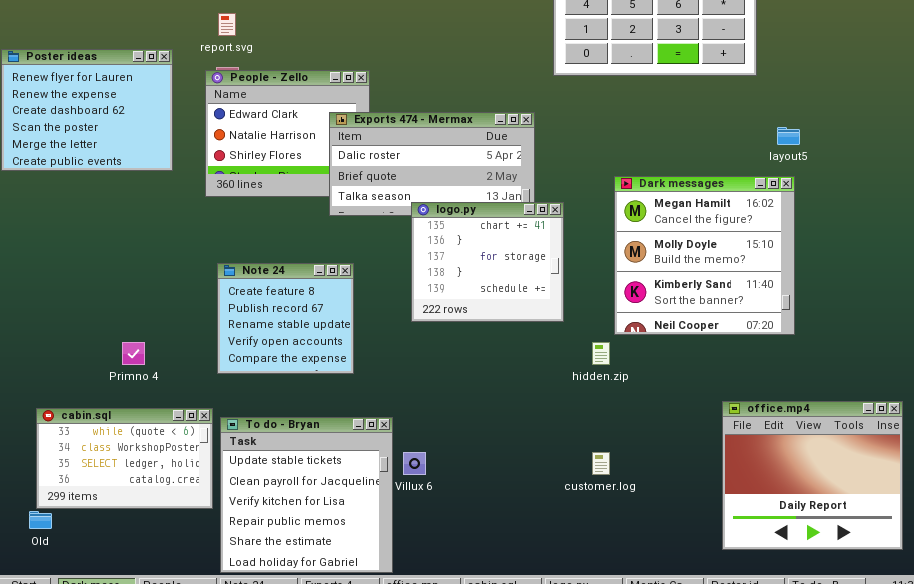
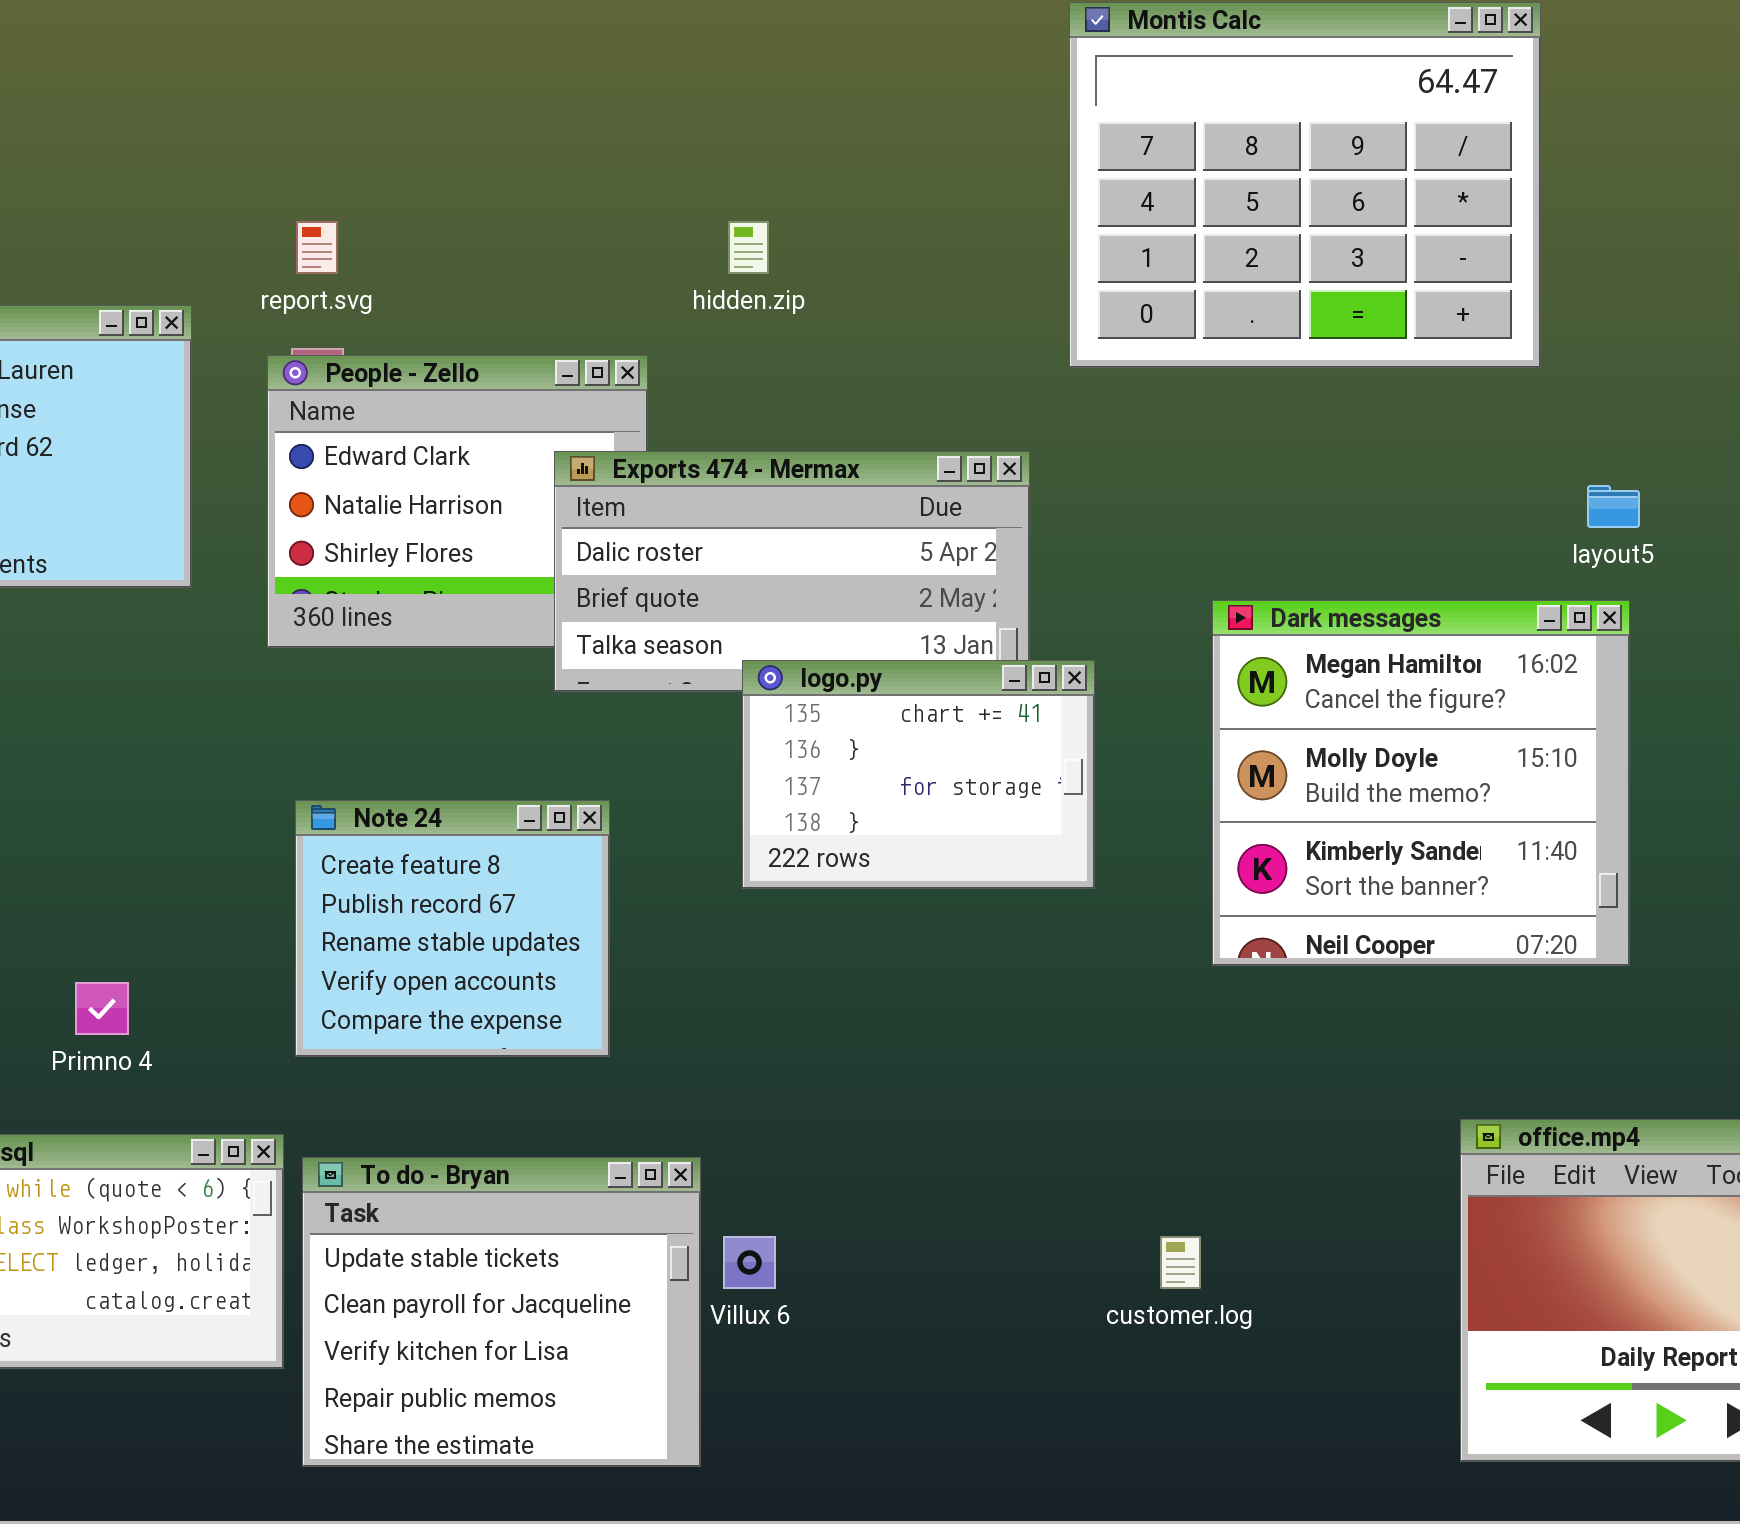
logo.py: [411,202,564,322] -> [742,660,1095,889], resized
hidden.zip: [592,342,610,365] -> [728,221,769,274], moved
To do - Bryan: [220,417,393,573] -> [302,1157,701,1467], resized

